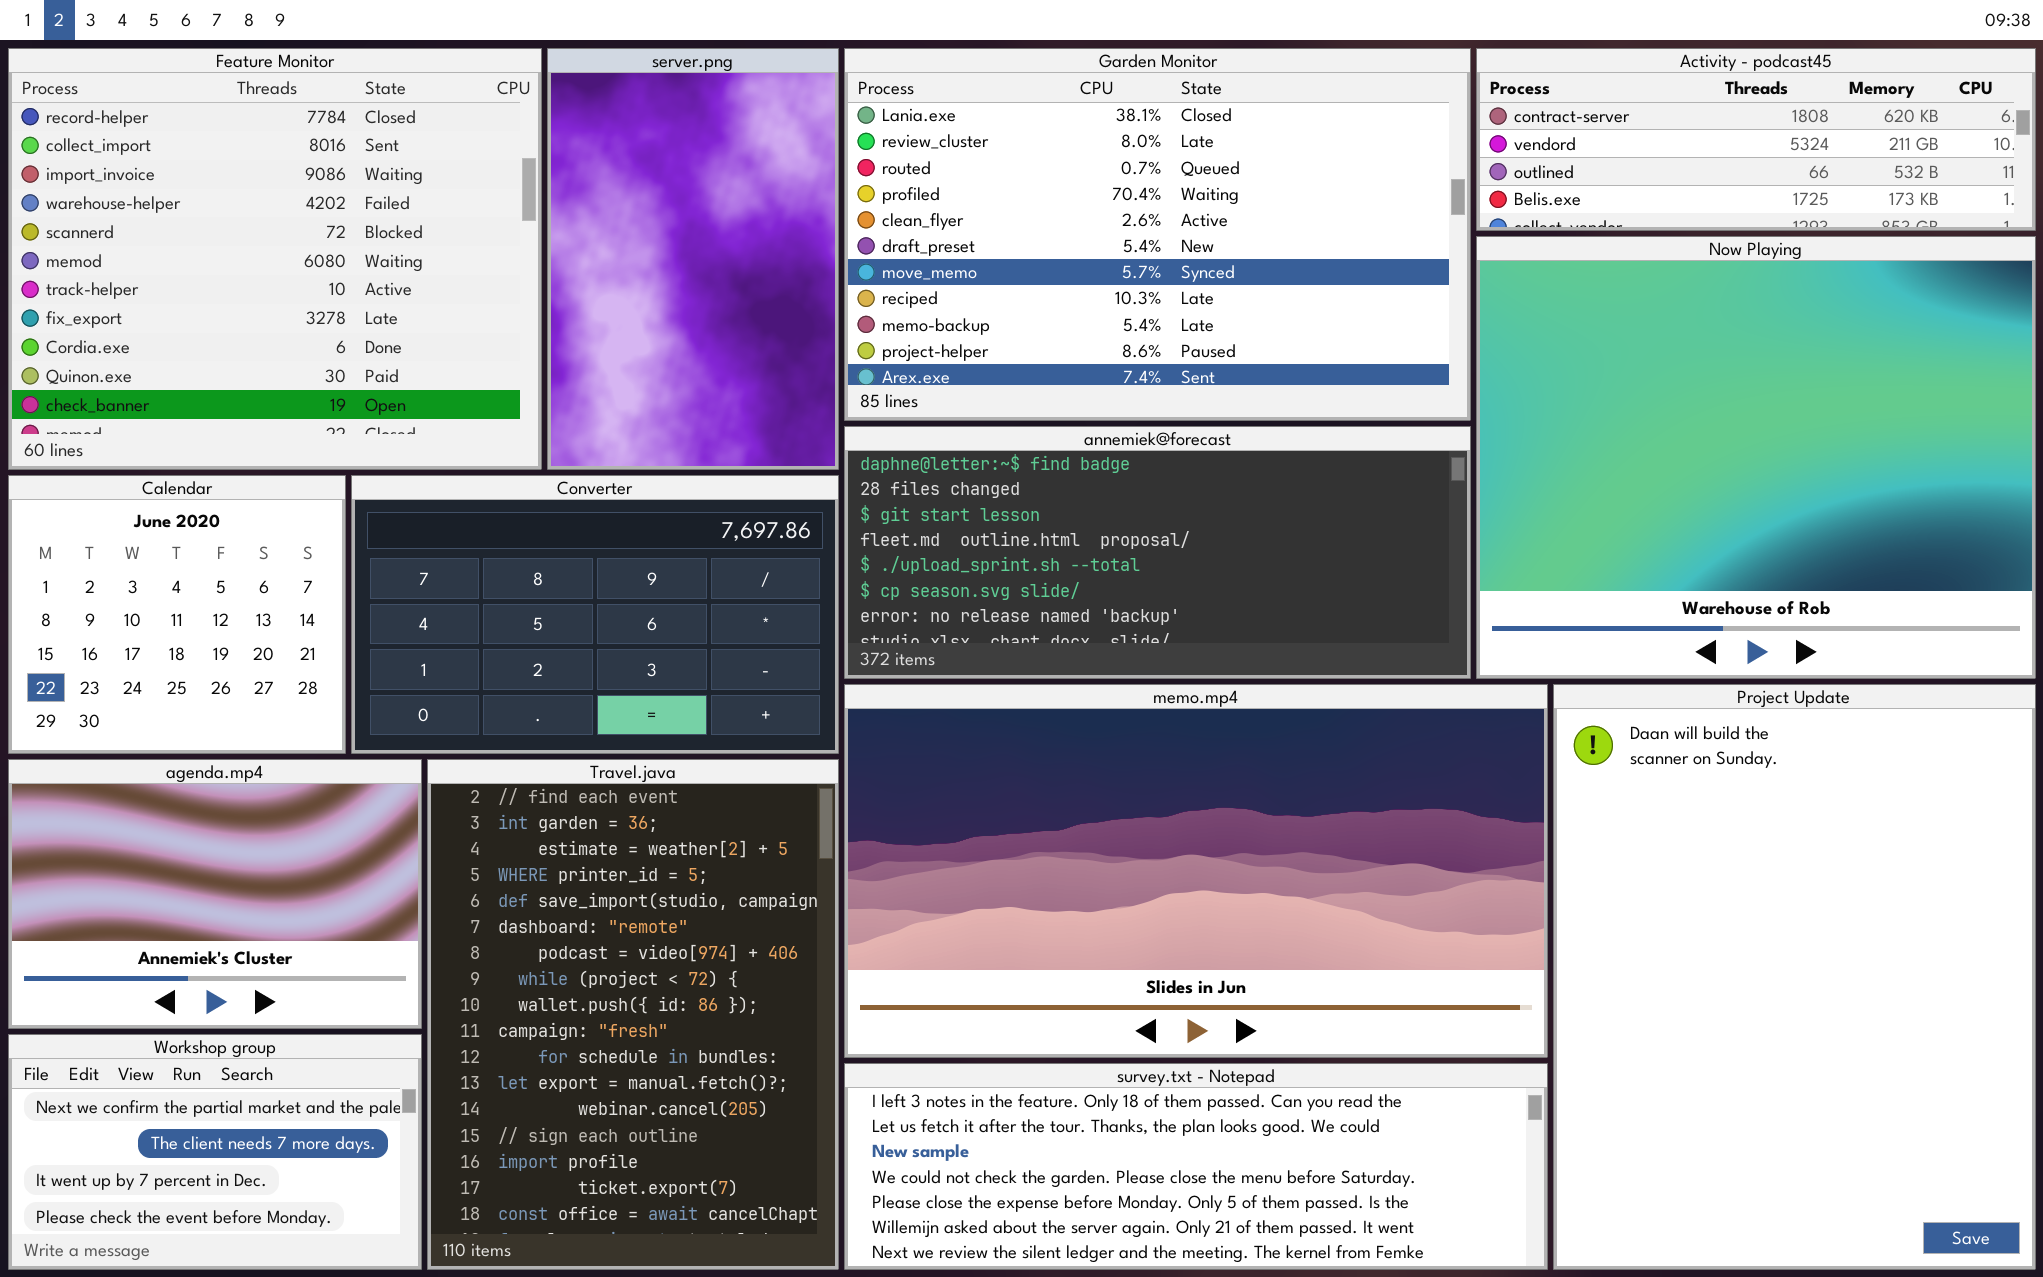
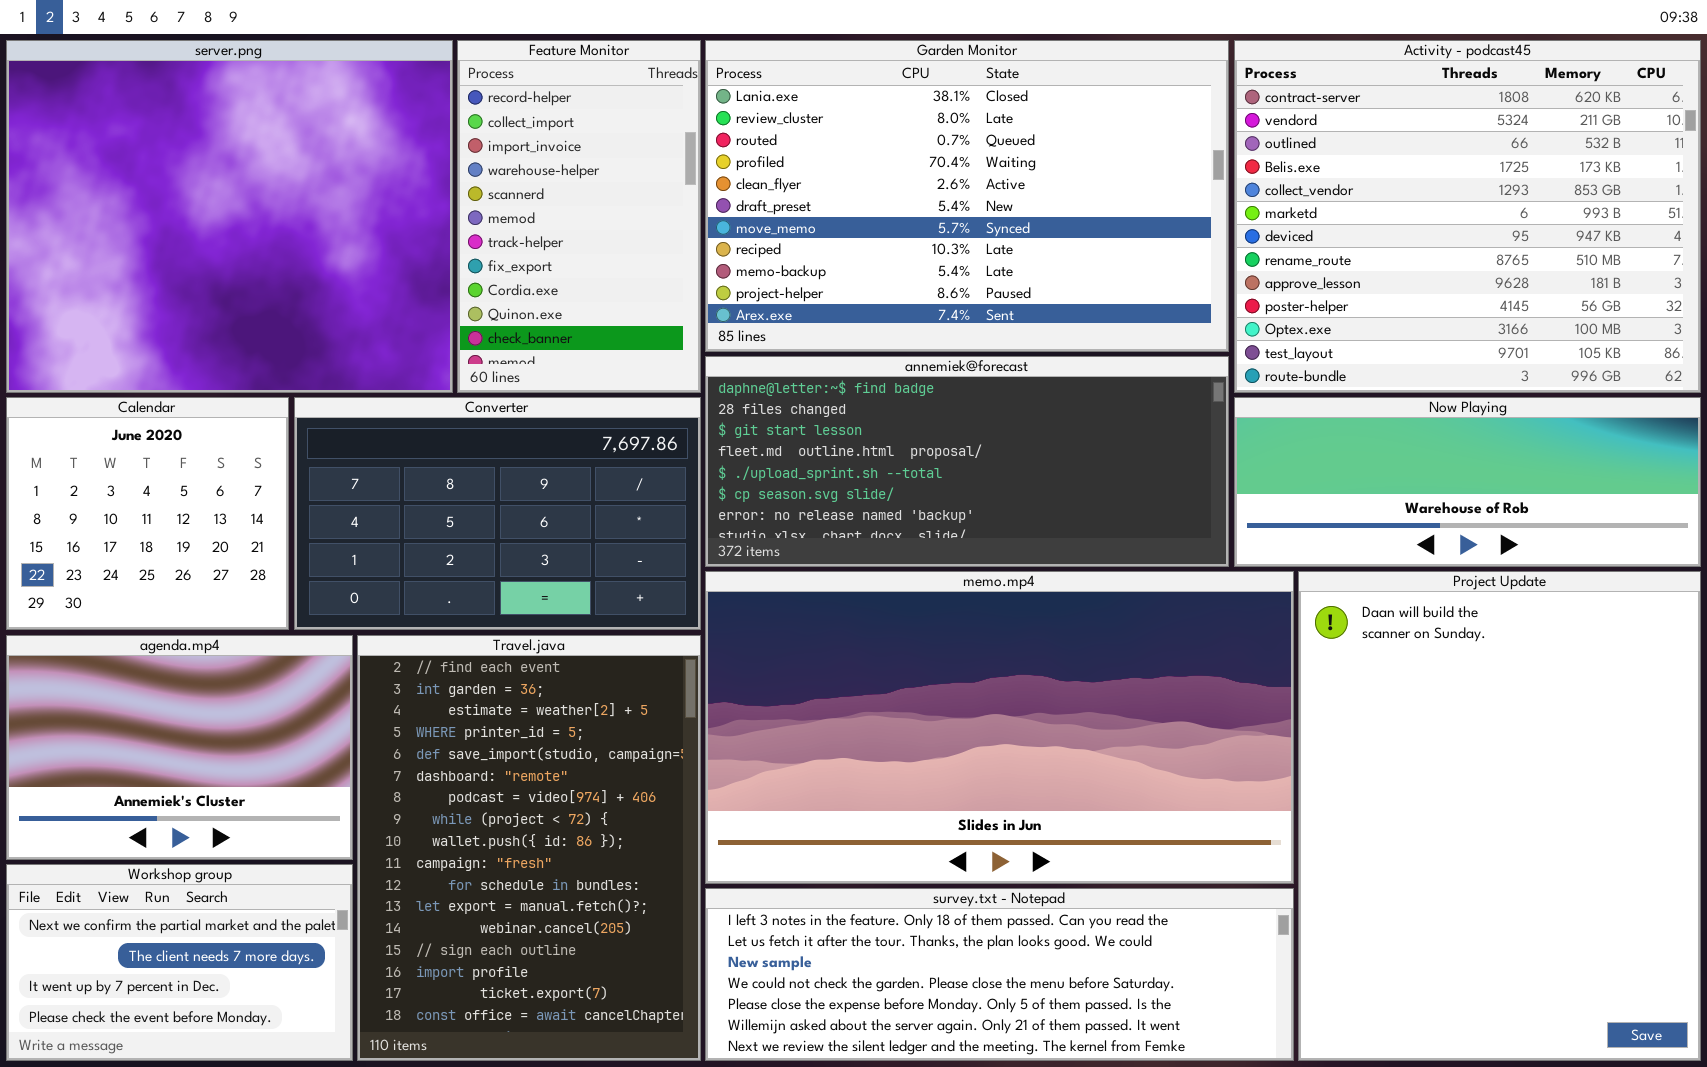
Feature Monitor: [8,48,542,470] -> [457,40,701,393], moved, resized
server.png: [547,48,839,470] -> [6,40,453,393], moved, resized
Activity - podcast45: [1476,48,2036,231] -> [1234,40,1701,393], resized
Now Playing: [1476,236,2036,679] -> [1234,397,1701,567], resized

